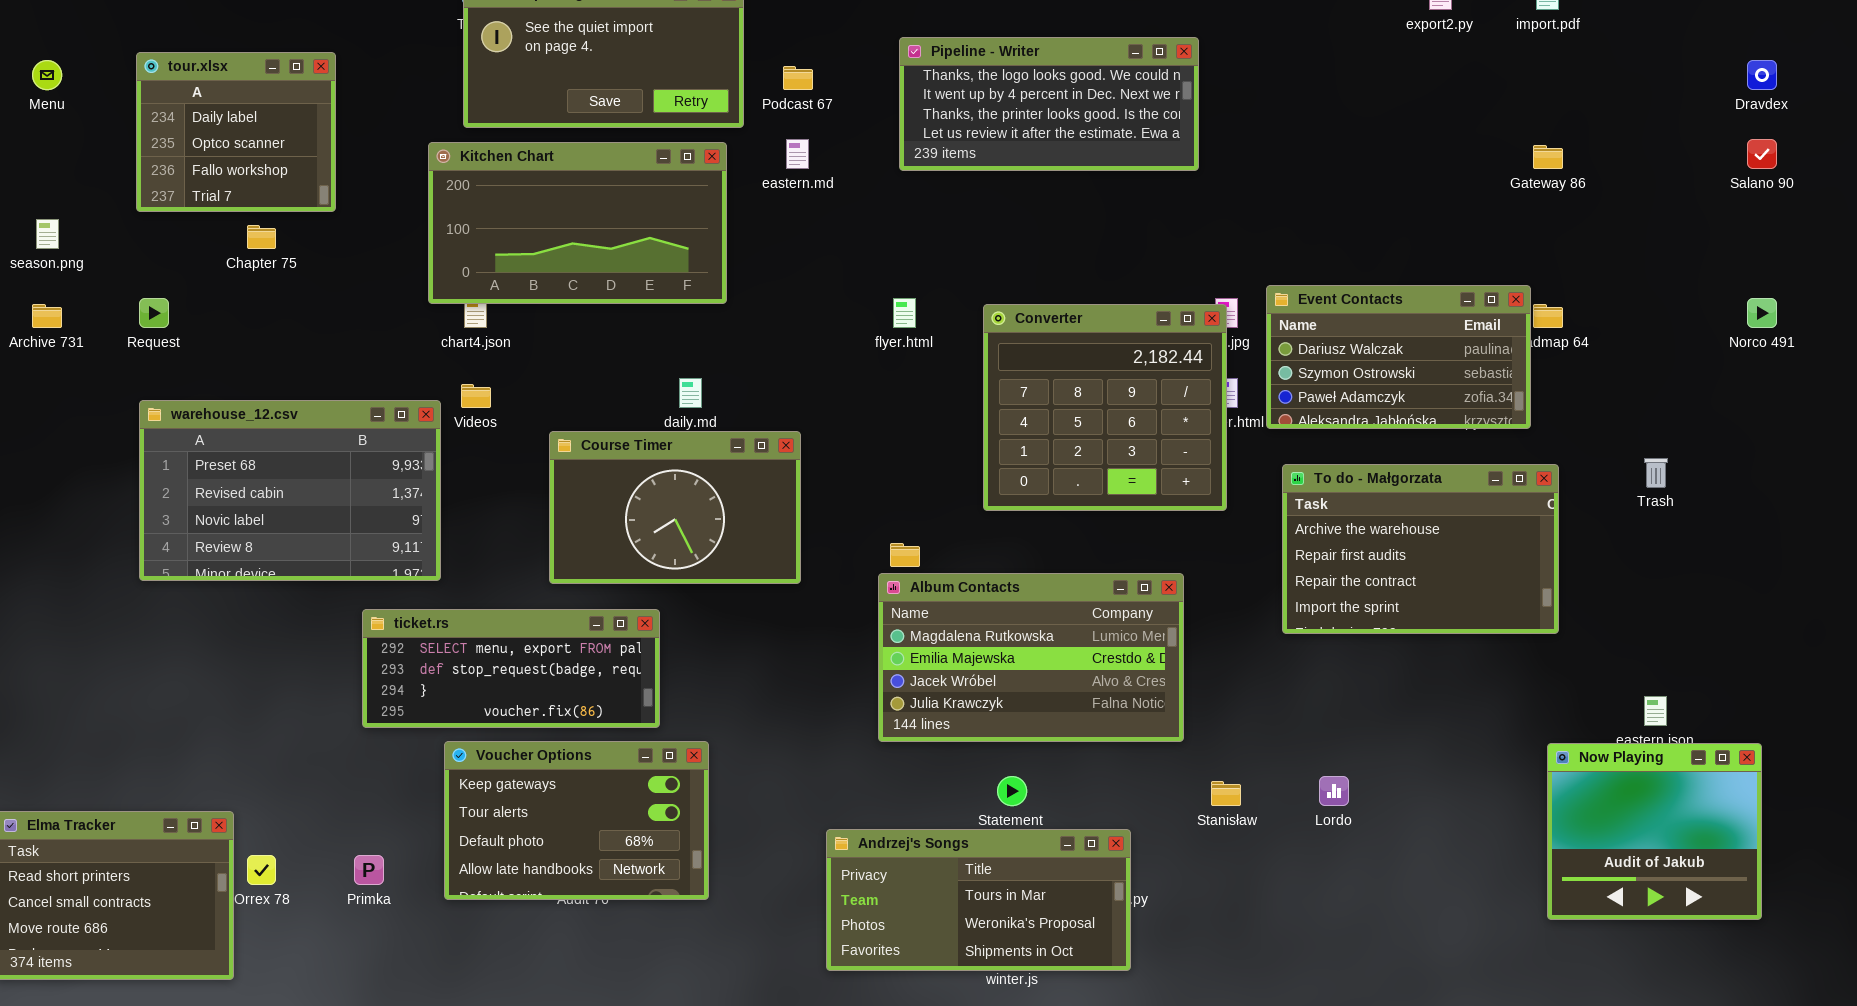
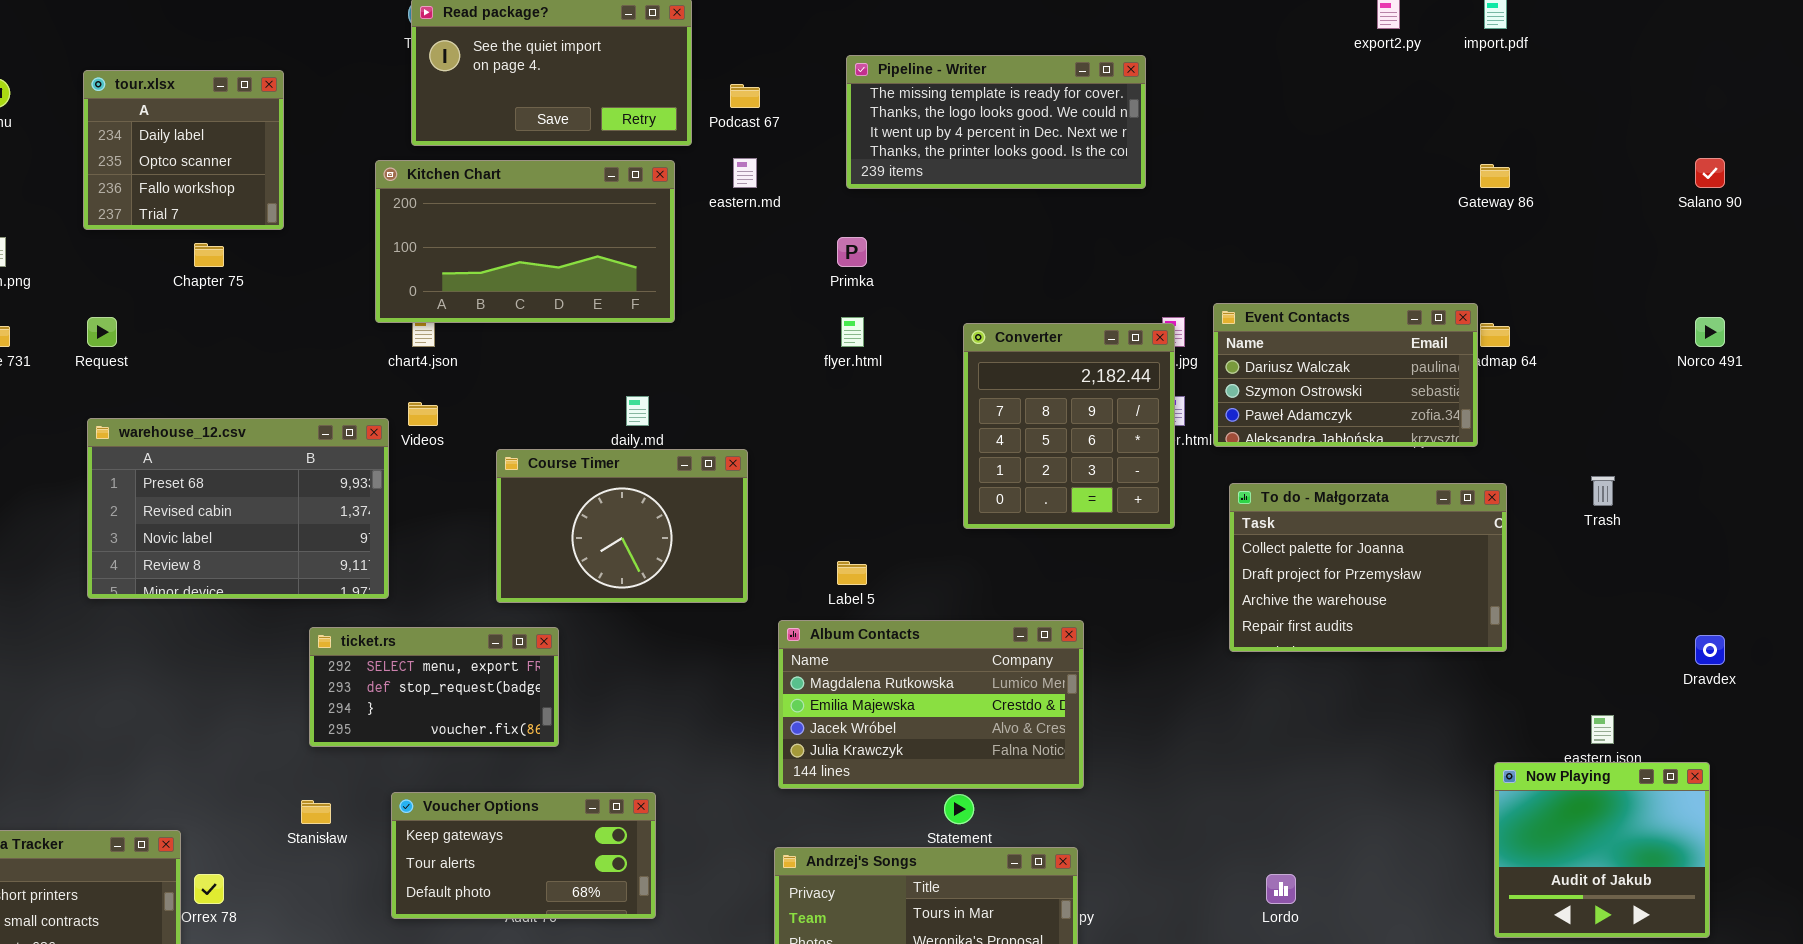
Pipeline - Writer: [899,37,1199,171] -> [846,55,1146,189], scrolled up 1 row
Dravdex: [1747,60,1777,90] -> [1695,635,1725,665], moved
Converter: [983,304,1227,511] -> [963,323,1175,529], resized
To do - Małgorzata: [1282,464,1559,634] -> [1229,483,1507,652], scrolled up 2 rows
Album Contacts: [878,573,1184,742] -> [778,620,1084,789], moved
ticket.rs: [362,609,660,728] -> [309,627,559,747], resized
Voucher Options: [444,741,709,900] -> [391,792,656,919], resized
Lordo: [1319,776,1349,806] -> [1266,874,1296,904], moved
Stanisław: [1211,781,1241,806] -> [301,800,331,824], moved
Primka: [354,855,384,885] -> [837,237,867,267], moved

